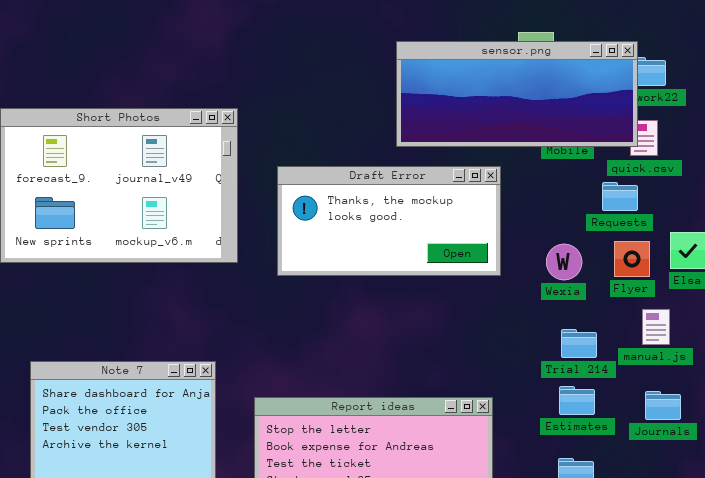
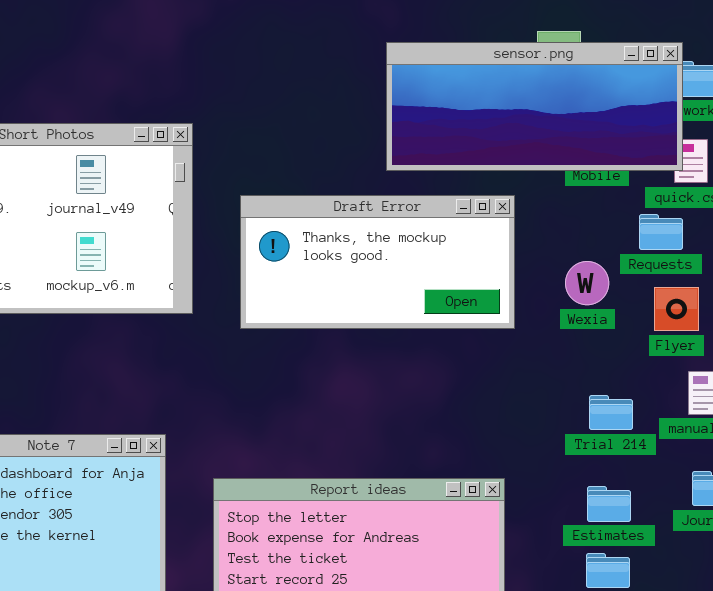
Wexia: [546,244,582,280] -> [565,261,609,305], moved
Estimates: [559,386,595,415] -> [587,486,631,522], moved

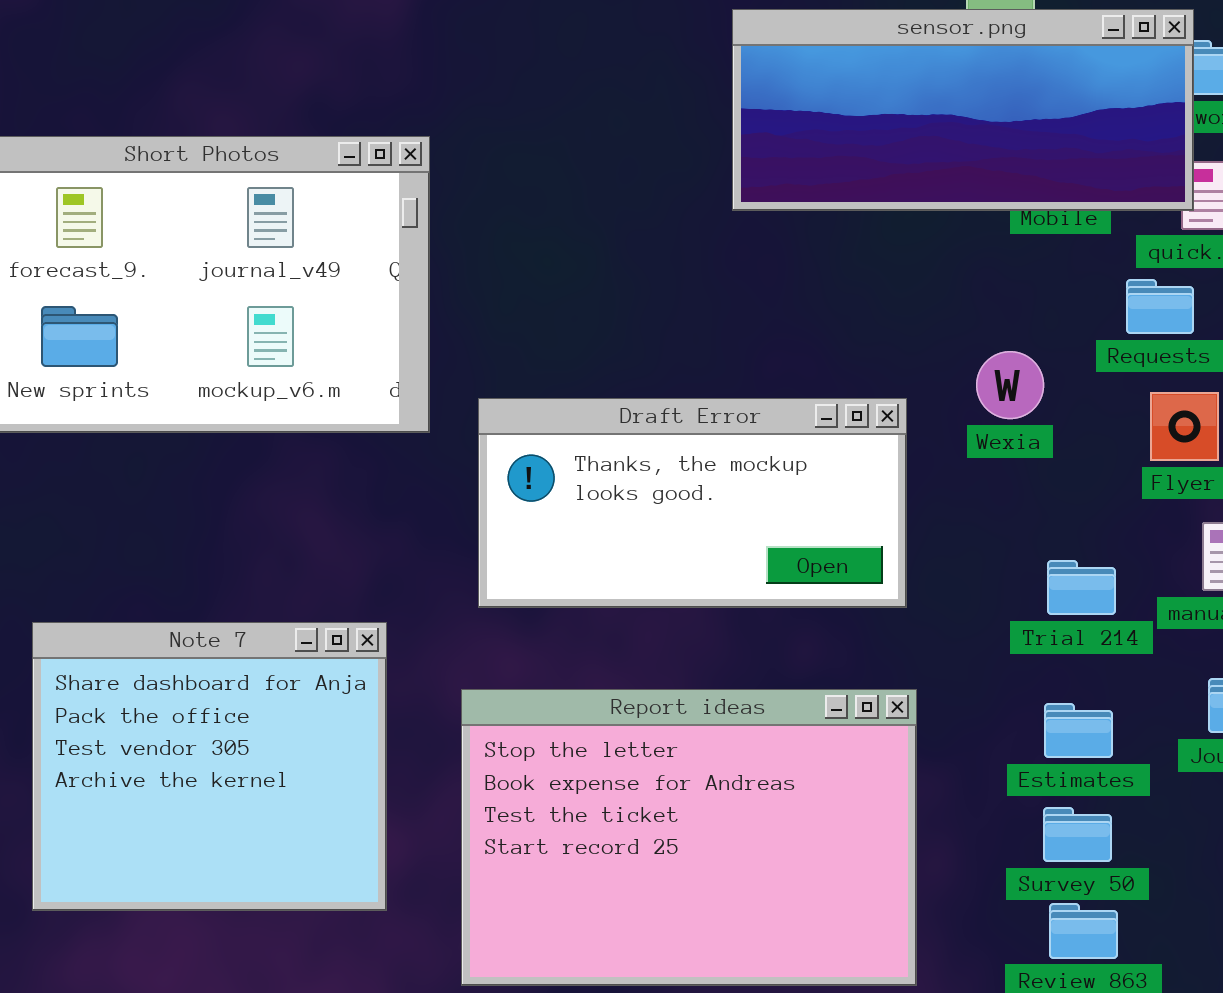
Draft Error: [240,195,515,329] -> [478,398,907,608], moved
Wexia: [565,261,609,305] -> [976,351,1044,419], moved

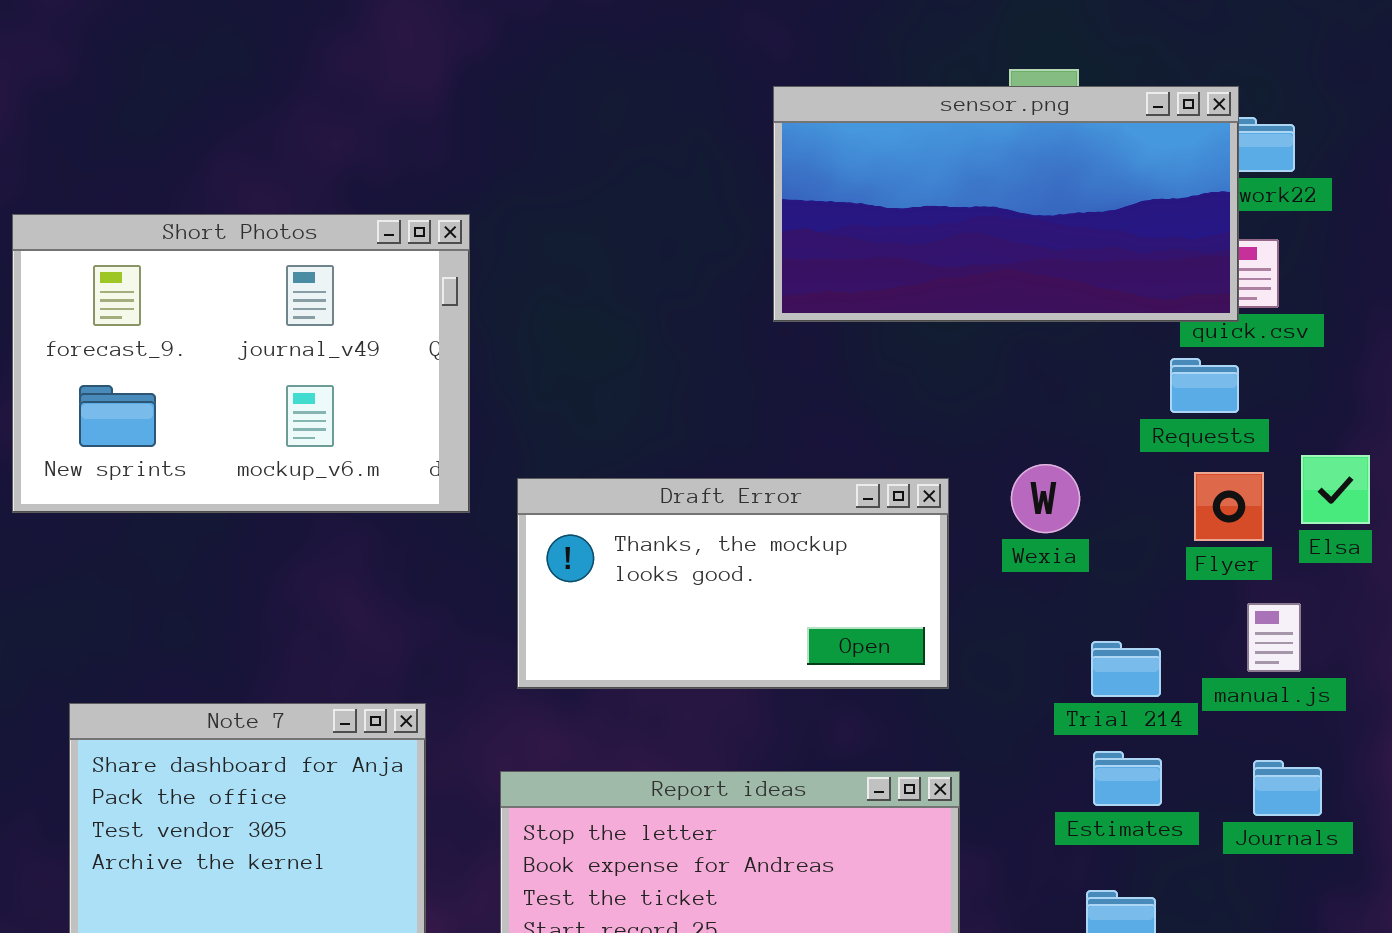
sensor.png: [732,9,1194,211] -> [773,86,1239,322], resized
Wexia: [976,351,1044,419] -> [1011,464,1080,533], moved
Estimates: [1044,703,1113,758] -> [1093,751,1162,806], moved

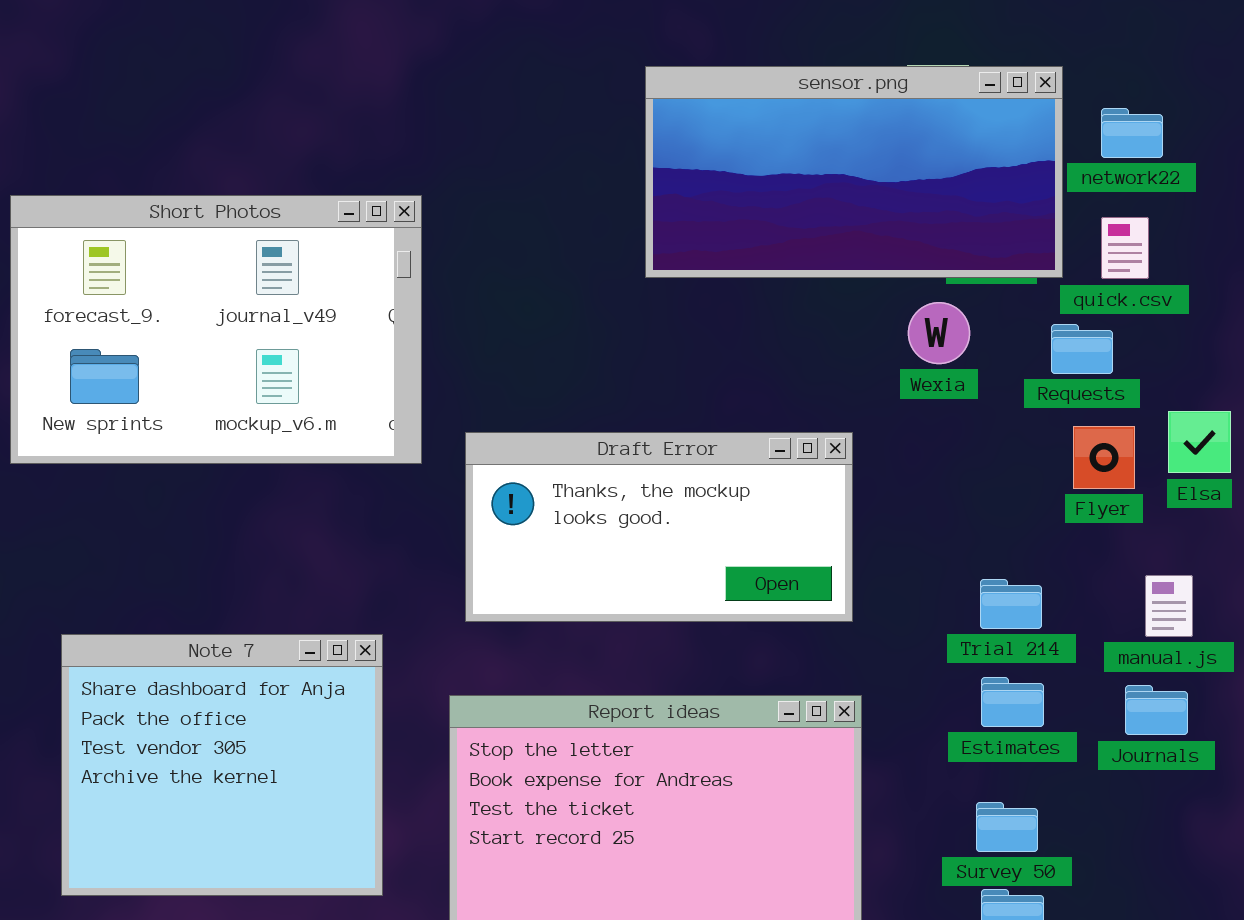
sensor.png: [773,86,1239,322] -> [645,66,1063,278], moved
Wexia: [1011,464,1080,533] -> [908,302,970,364], moved
manual.js: [1247,603,1301,672] -> [1145,575,1193,637], moved

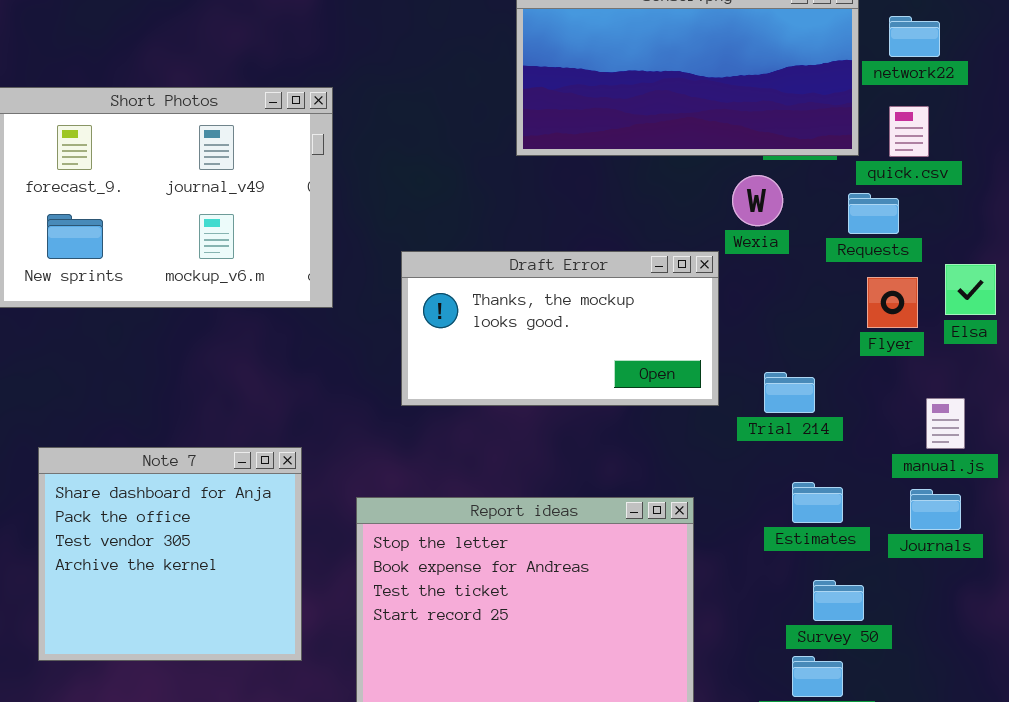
Draft Error: [465,432,853,622] -> [401,251,719,406], moved
Trial 214: [980,579,1042,629] -> [764,372,815,413], moved
Survey 50: [976,802,1038,852] -> [813,580,864,621], moved

